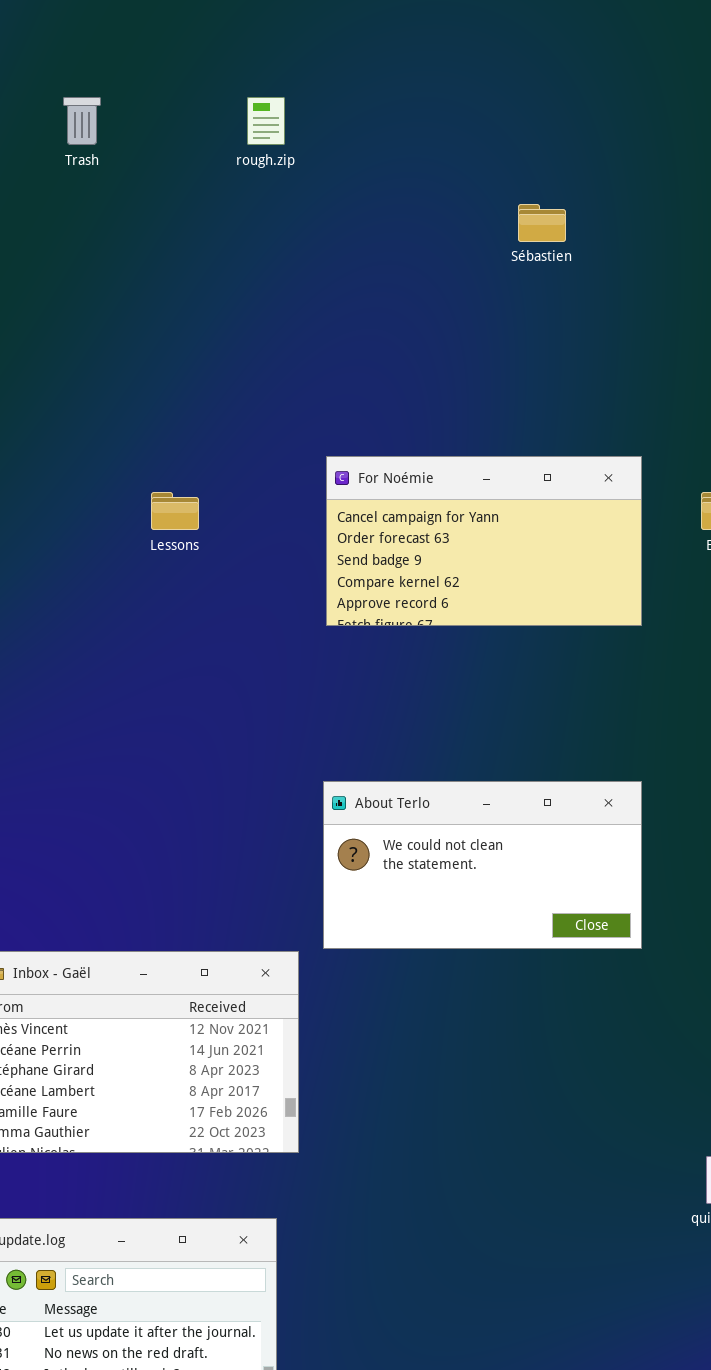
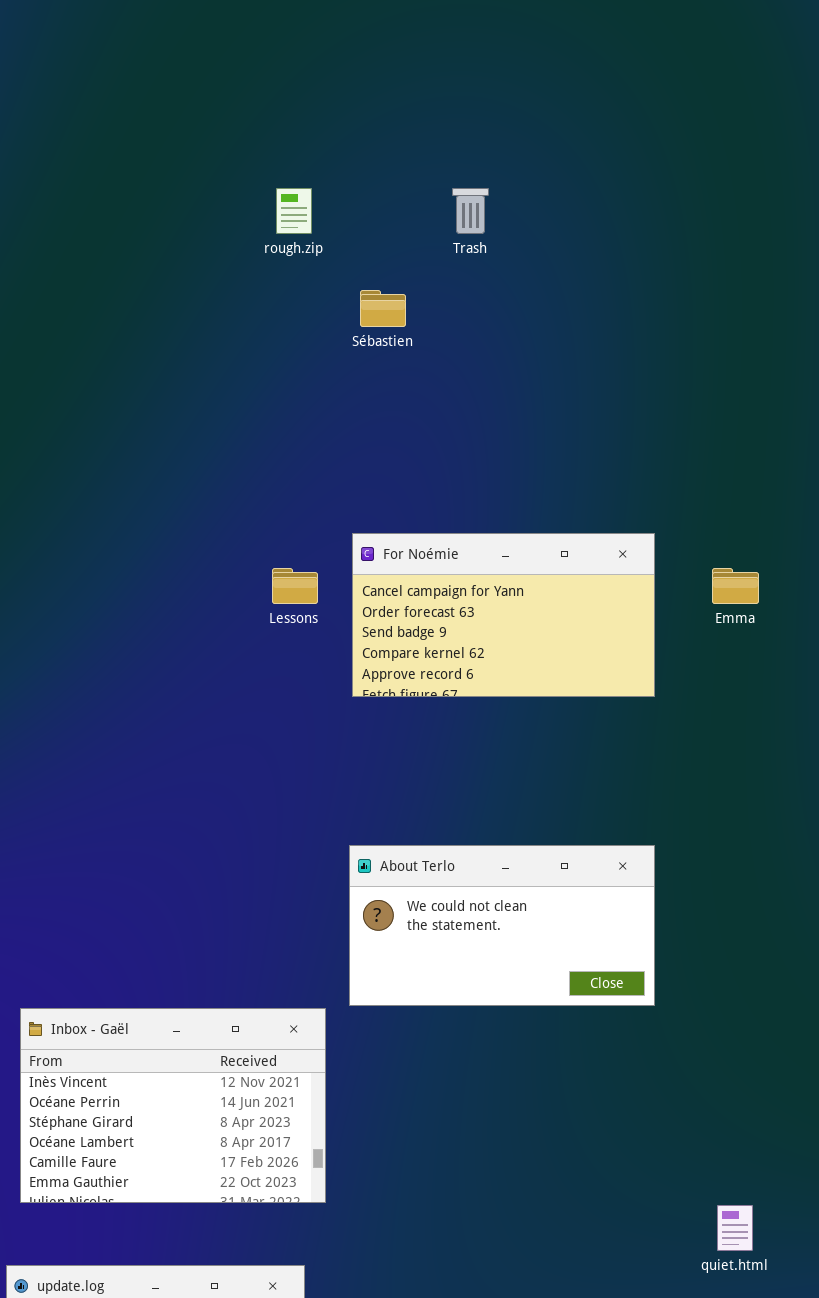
Trash: [63,97,101,145] -> [452,188,489,234], moved
Sébastien: [518,204,566,242] -> [360,290,406,327], moved
Lessons: [151,492,199,530] -> [272,568,318,604], moved

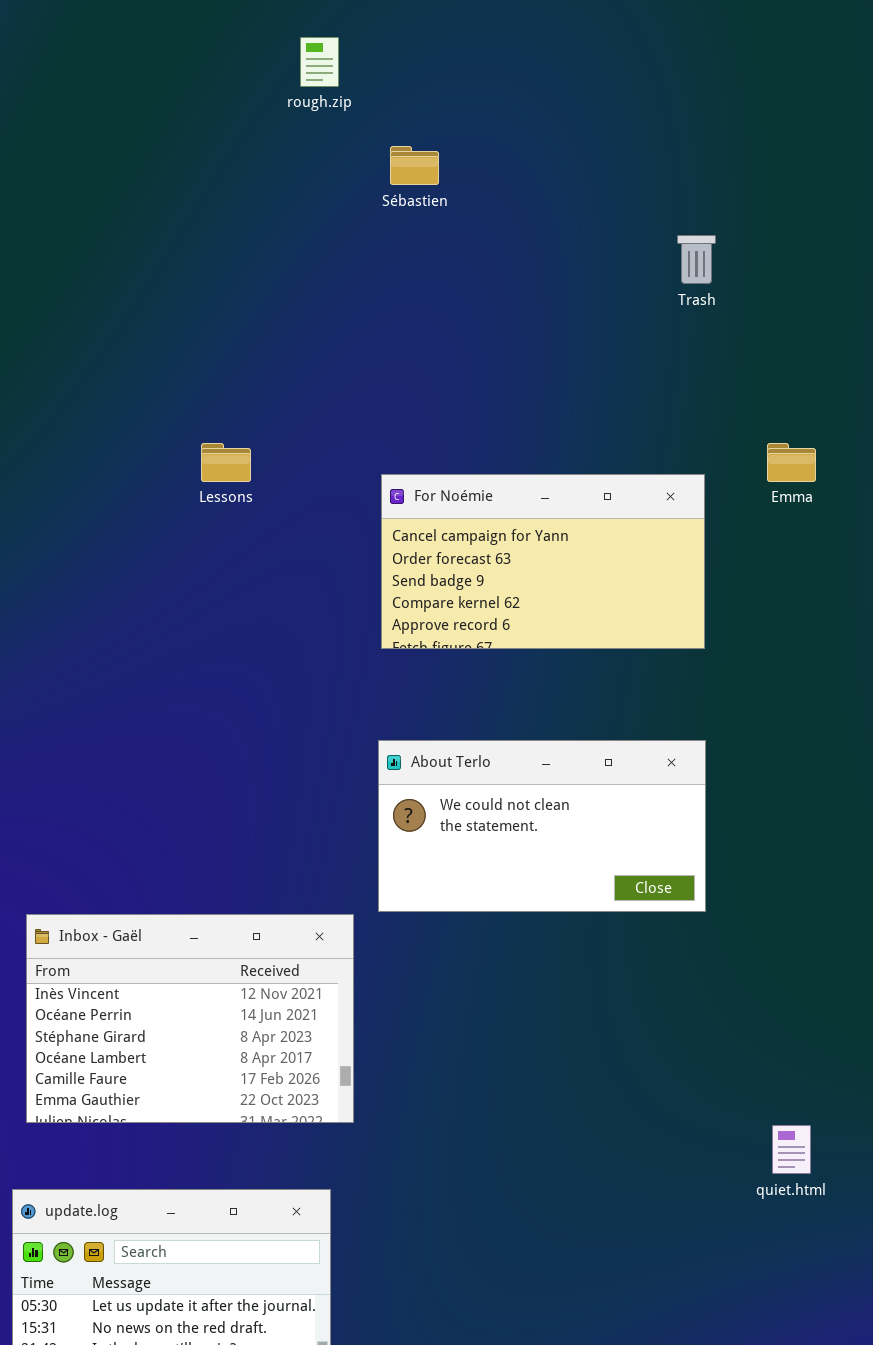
Trash: [452,188,489,234] -> [677,235,716,284], moved
For Noémie: [352,533,655,697] -> [381,474,705,649], moved
Lessons: [272,568,318,604] -> [201,443,251,482], moved

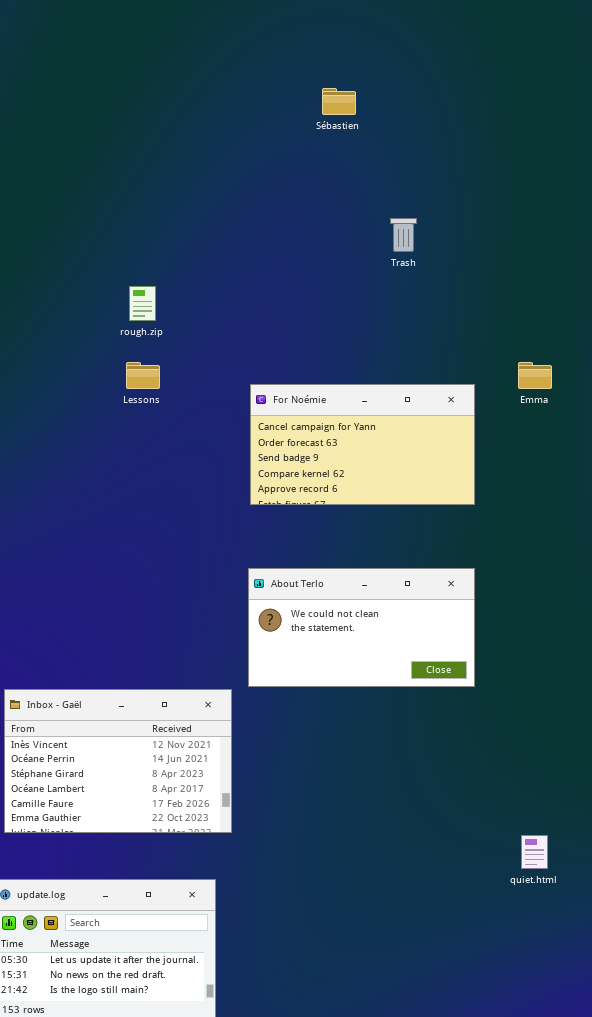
rough.zip: [300,37,339,87] -> [129,286,156,321], moved
Sébastien: [390,146,439,185] -> [322,88,356,115], moved
Trash: [677,235,716,284] -> [390,218,417,252], moved

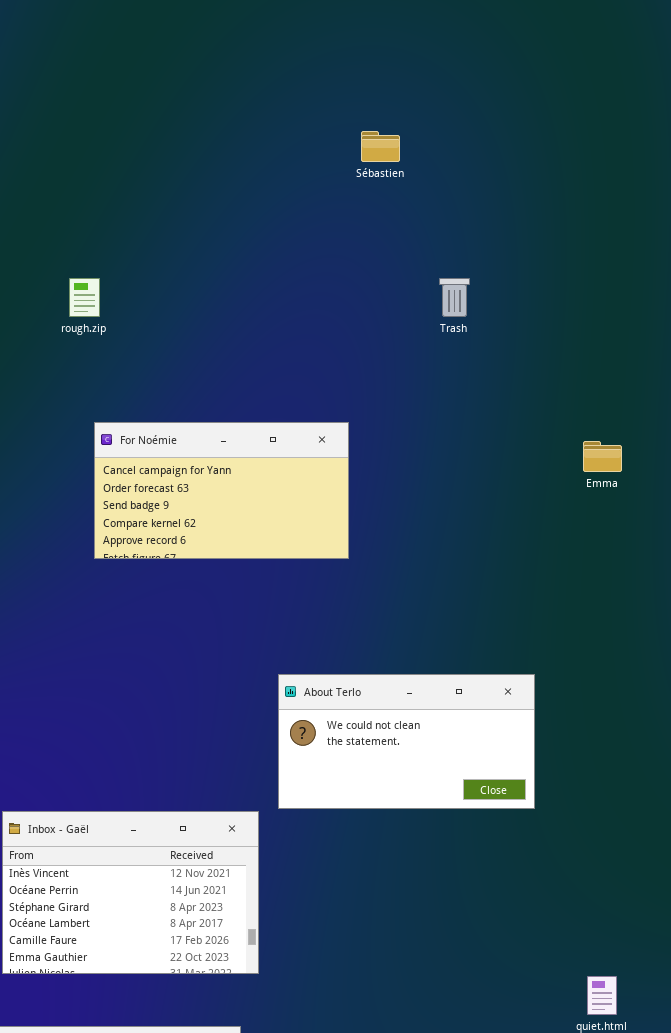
rough.zip: [129,286,156,321] -> [69,278,100,317], moved
For Noémie: [250,384,475,505] -> [94,422,349,559], moved

